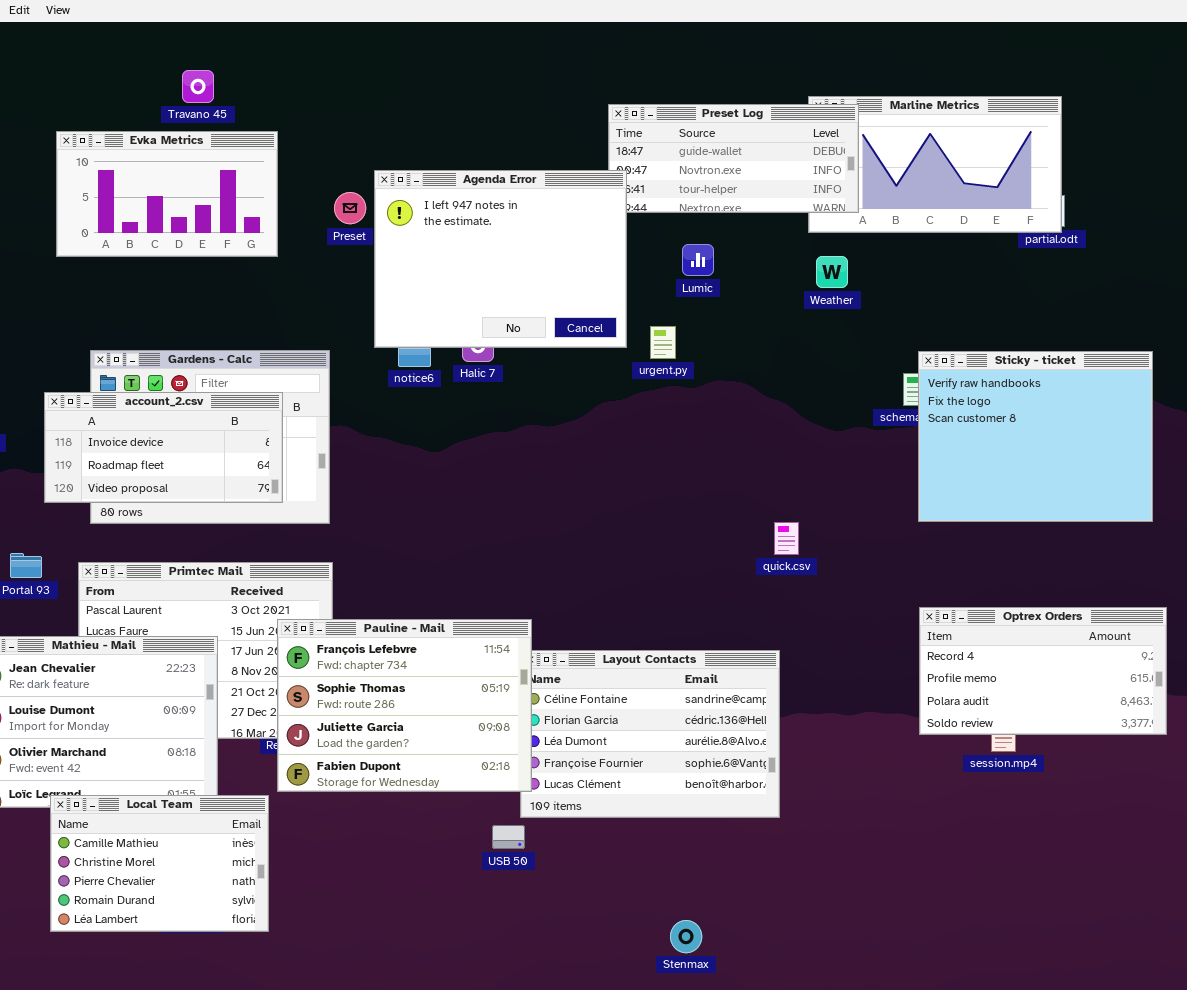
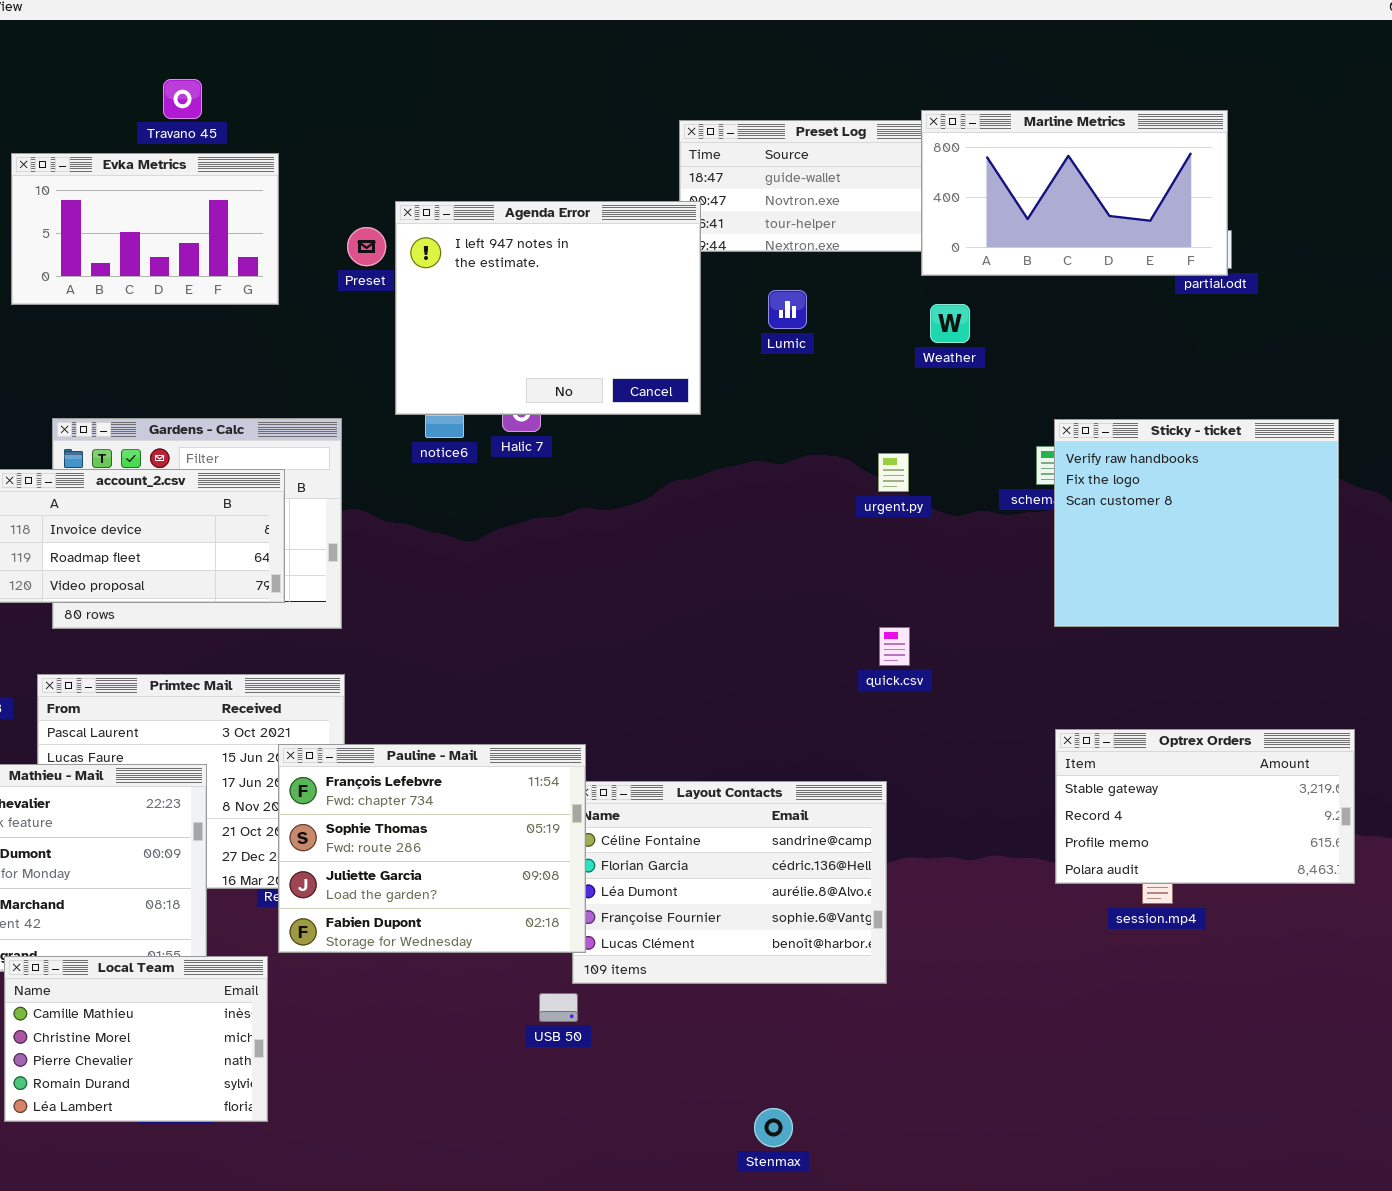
Marline Metrics: [808,96,1062,233] -> [921,110,1228,276], raised
urgent.py: [650,326,676,359] -> [878,453,909,492], moved
Optrex Orders: [919,607,1167,735] -> [1055,729,1355,884], scrolled up 1 row

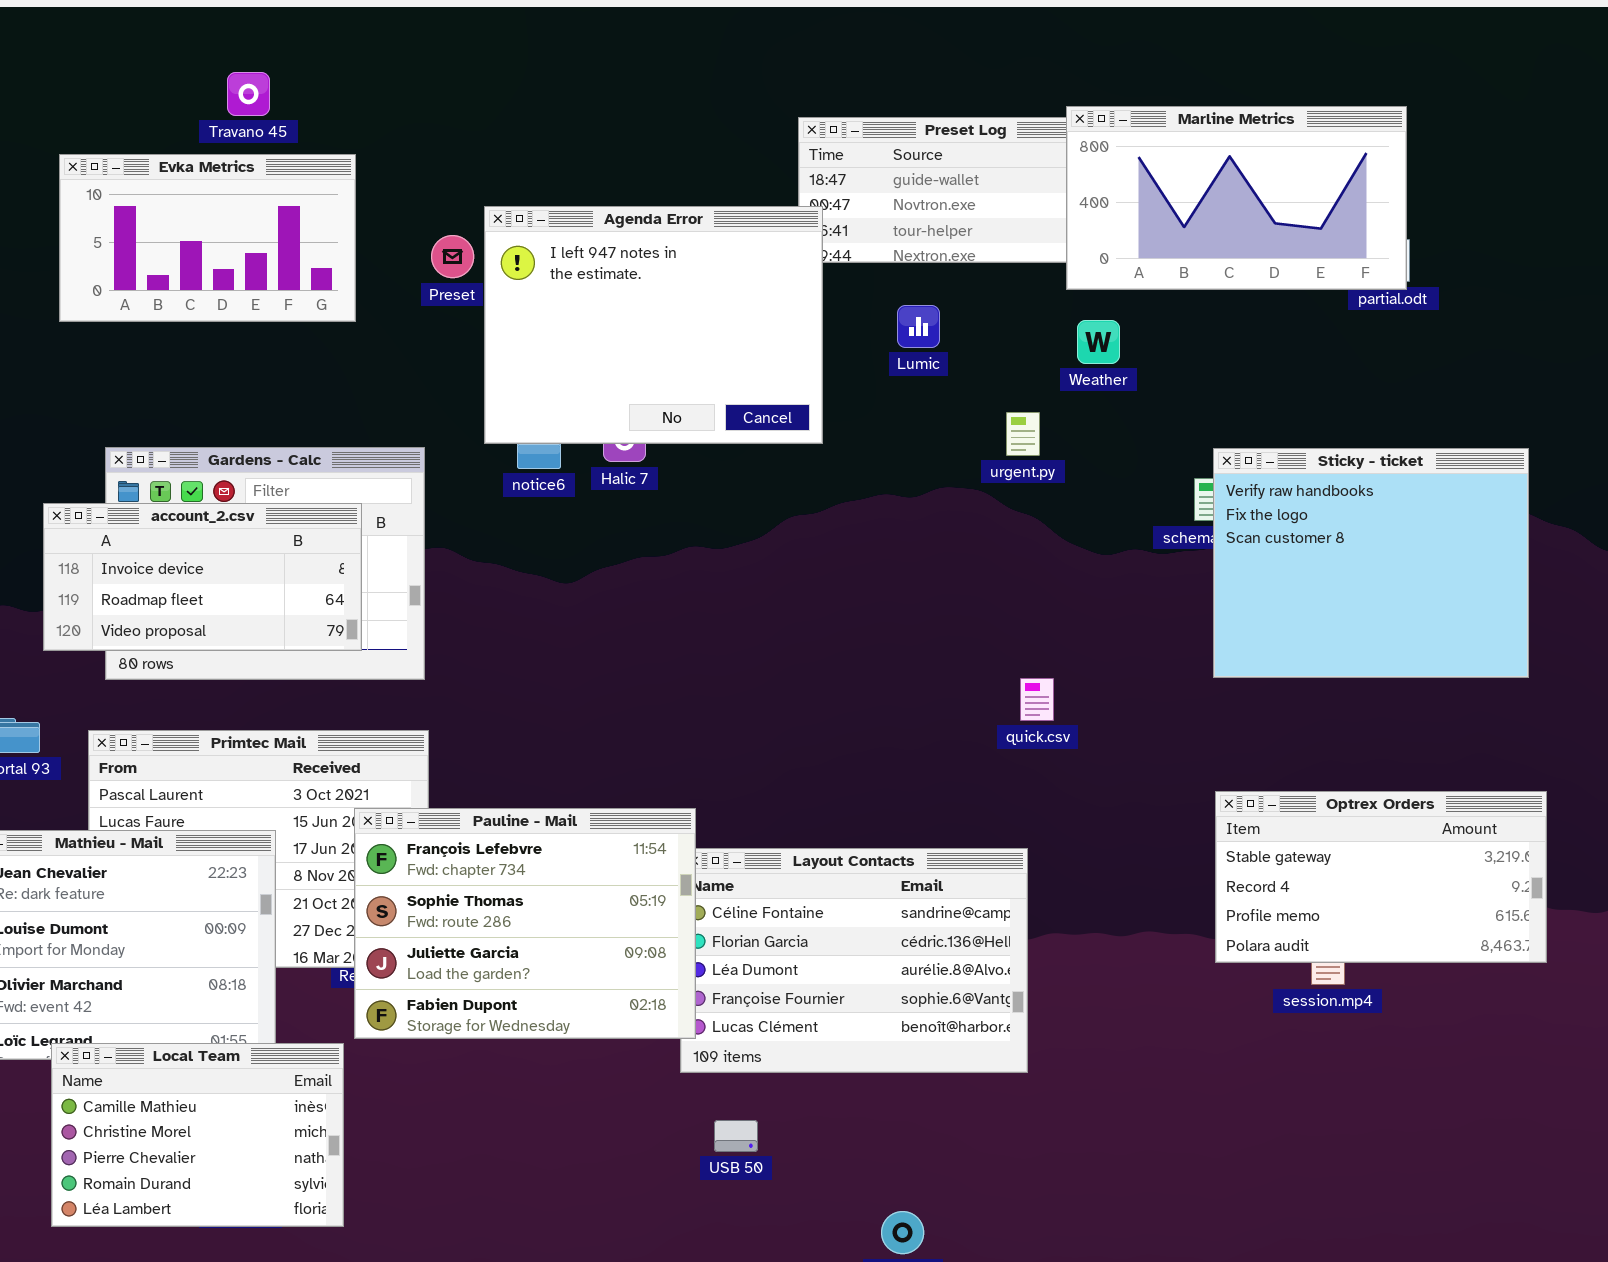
urgent.py: [878,453,909,492] -> [1006,412,1040,456], moved
USB 50: [539,993,578,1022] -> [714,1120,758,1152], moved

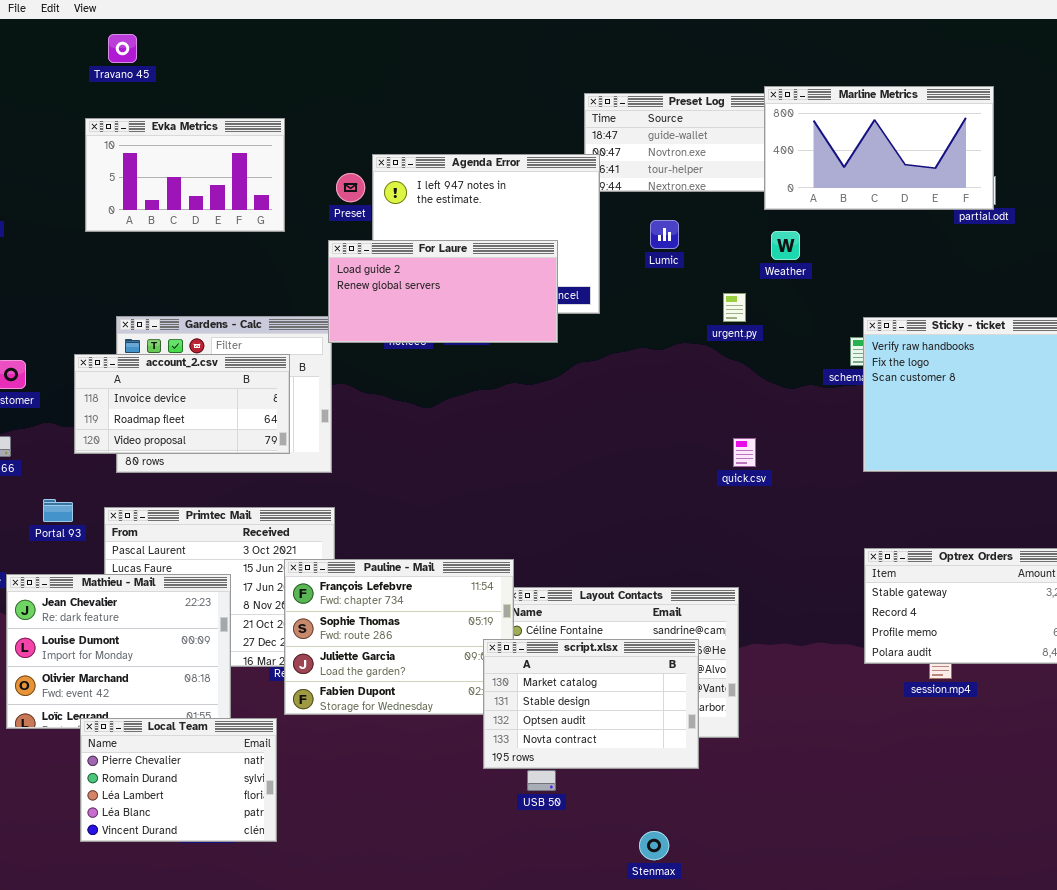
Travano 45: [227,72,270,116] -> [108,34,137,63], moved
For Laure: none -> [328,240,558,343], opened
quick.csv: [1020,678,1054,721] -> [733,438,756,467], moved
script.xlsx: none -> [483,639,699,769], opened
Local Team: [51,1043,344,1227] -> [80,718,277,842], scrolled down 2 rows

